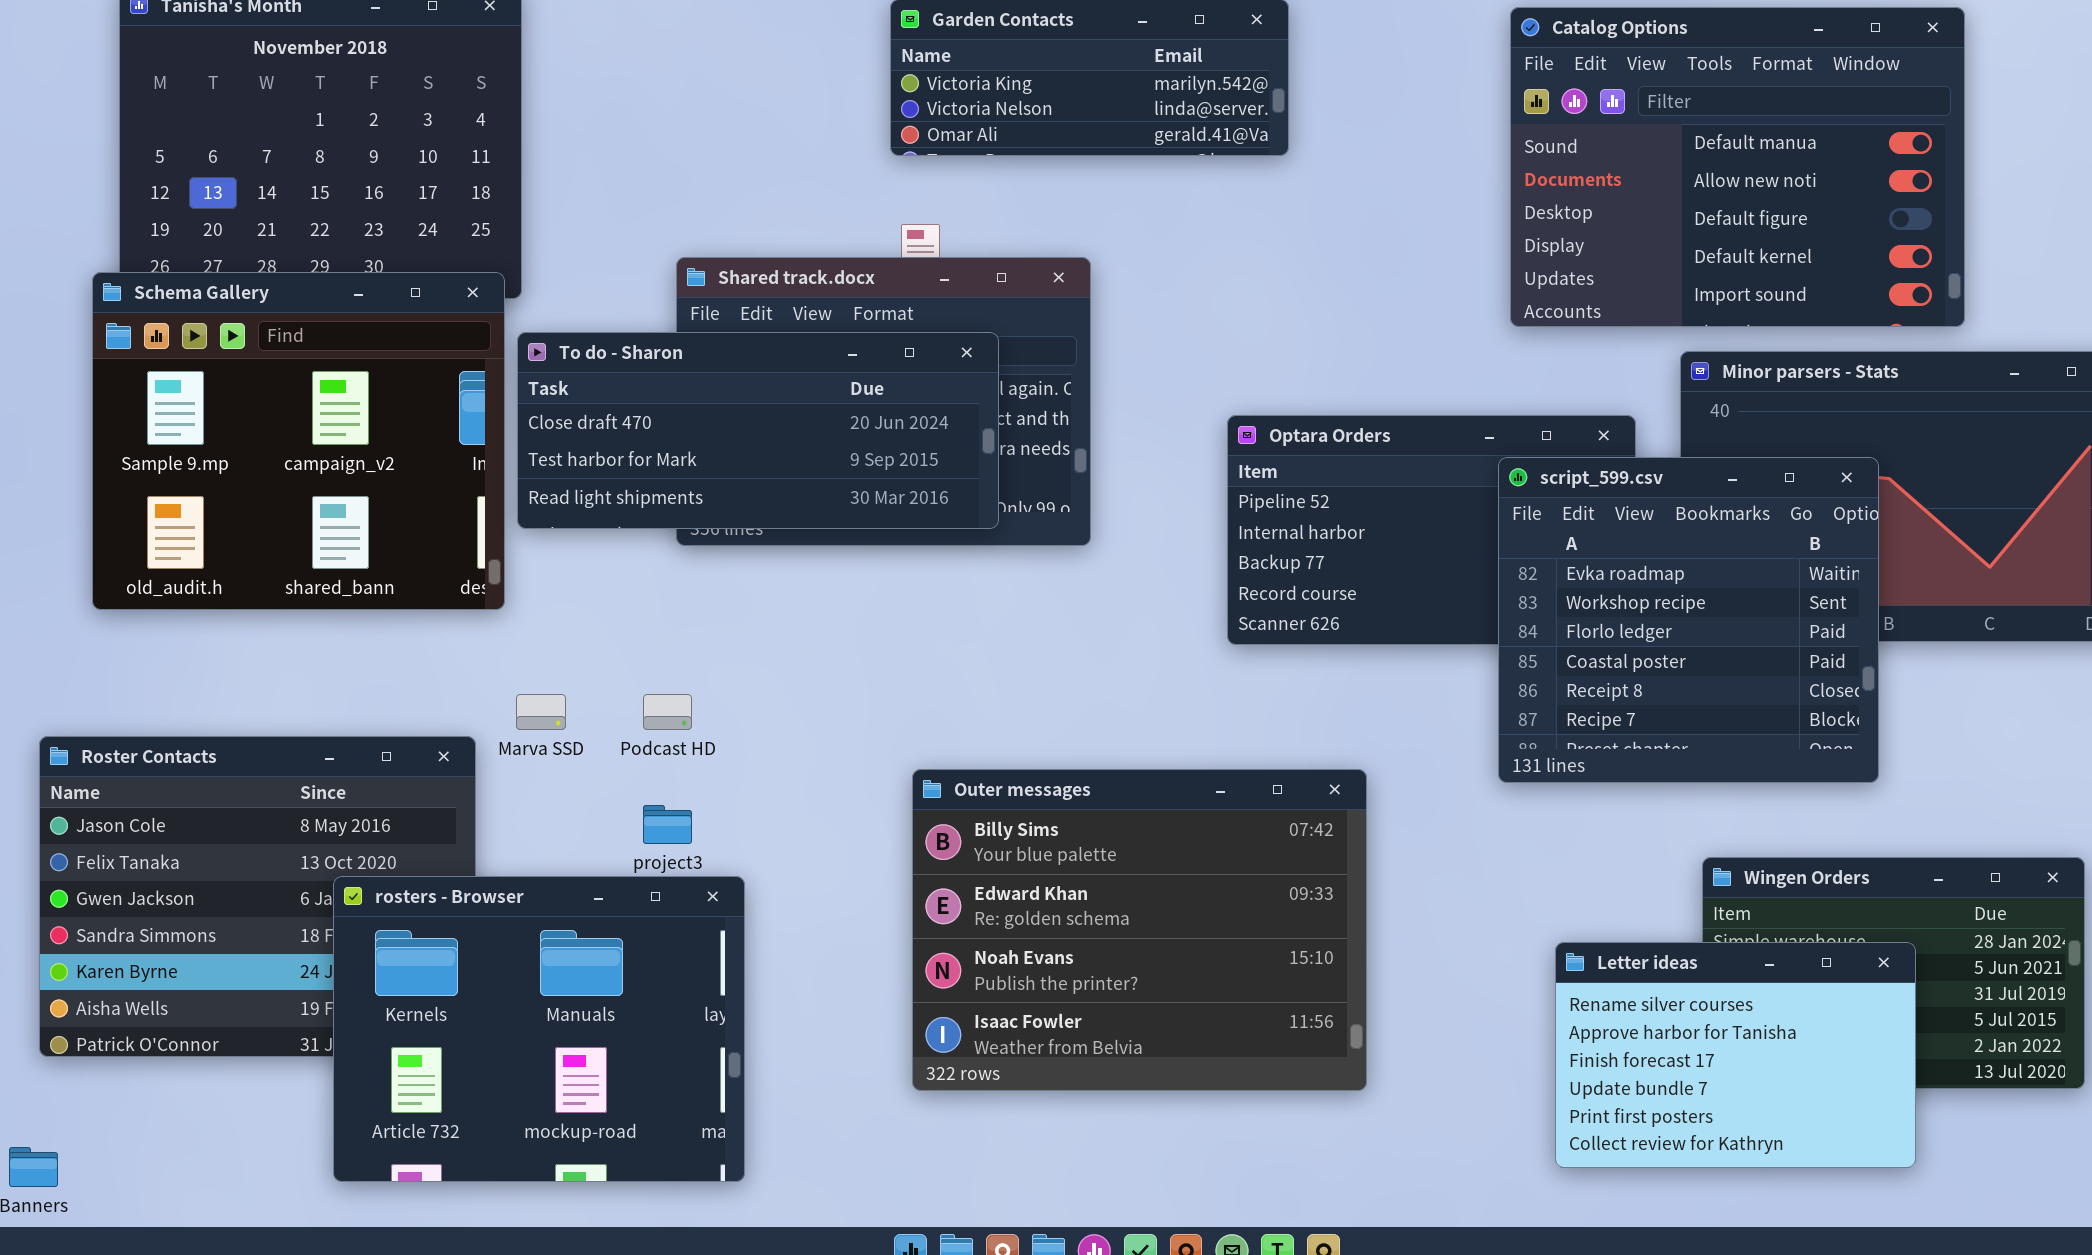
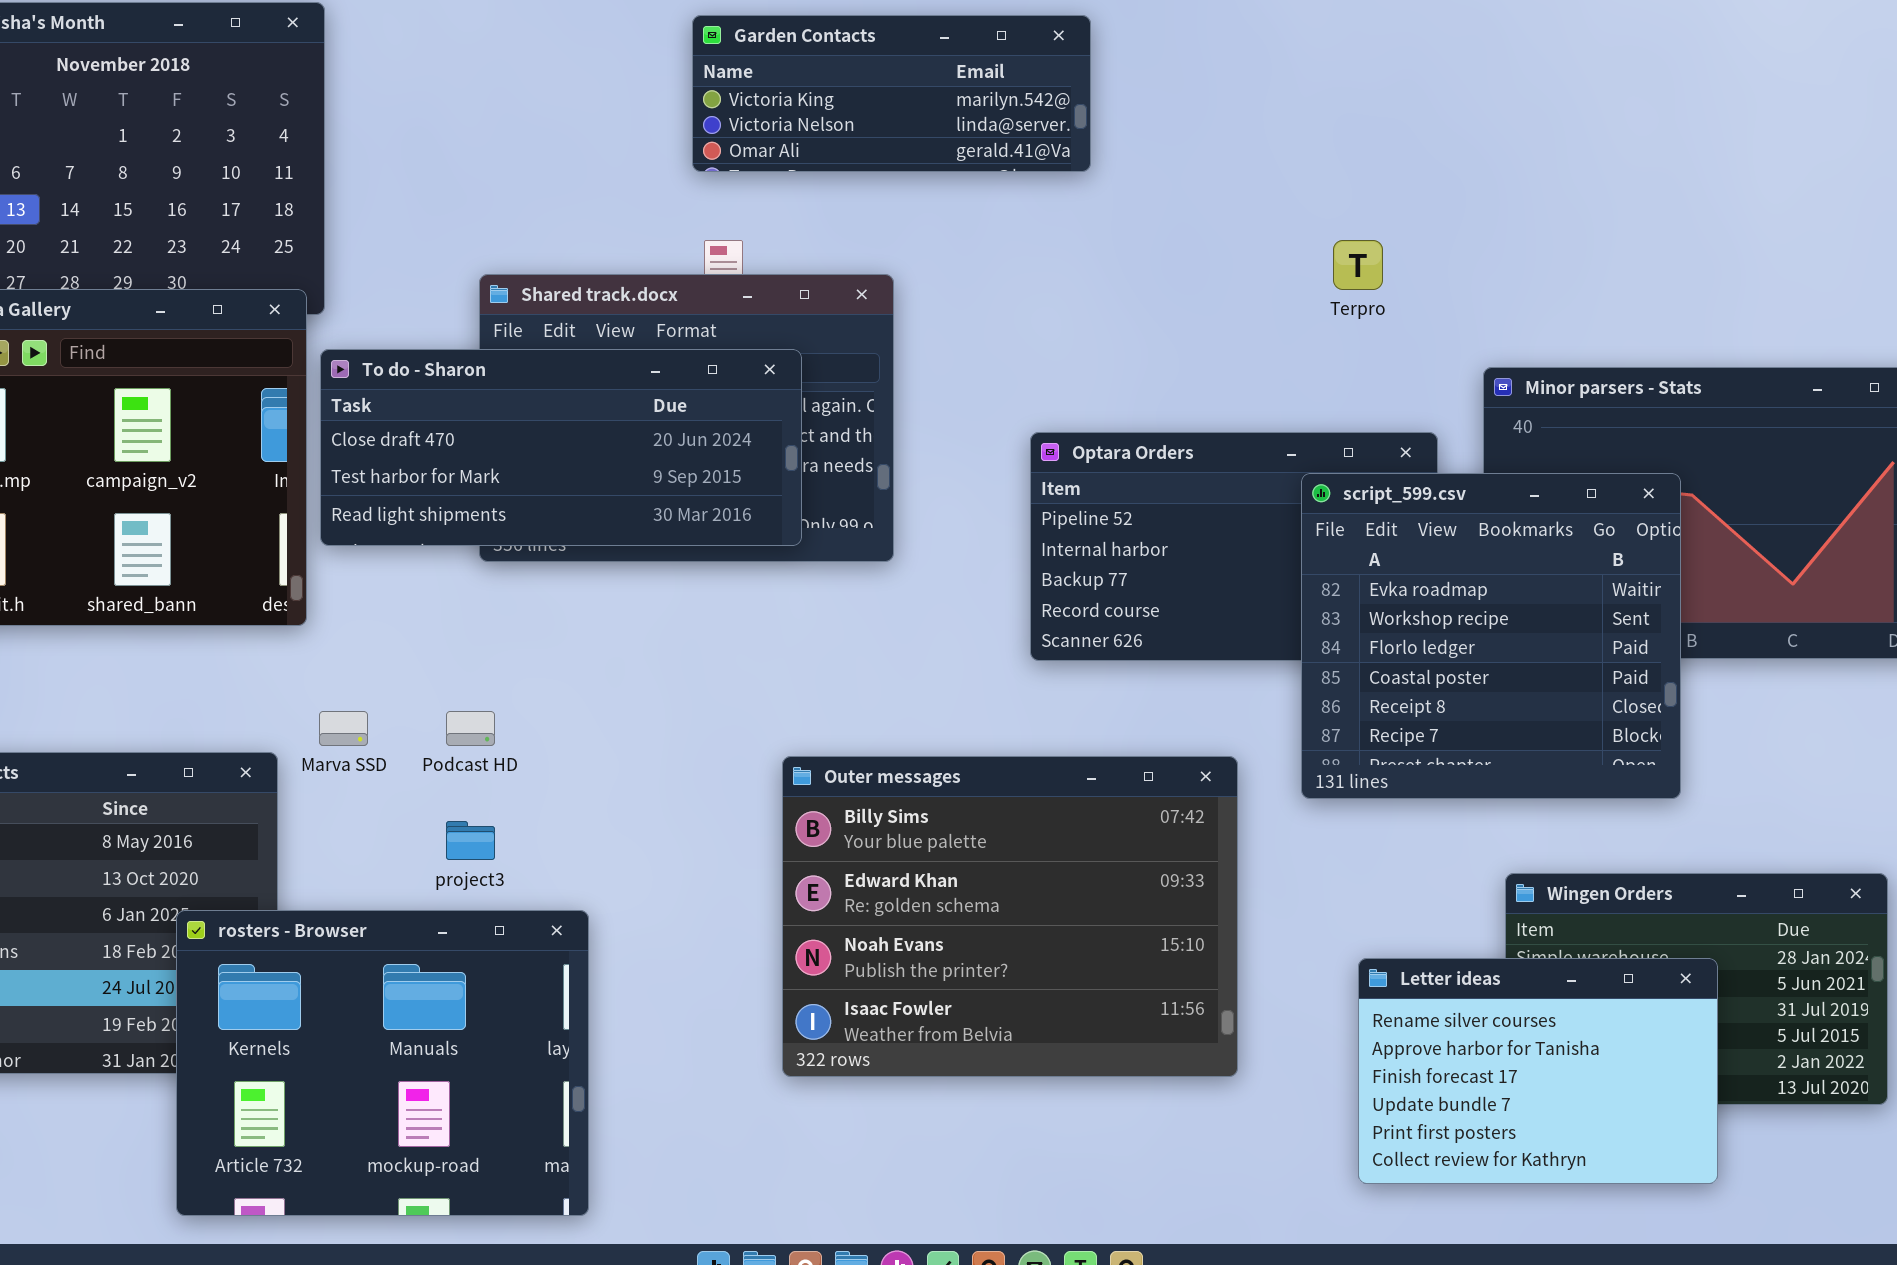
Catalog Options: [1510,7,1965,327] -> none, closed
Outer messages: [912,769,1367,1091] -> [782,756,1238,1077], moved
rosters - Browser: [333,876,745,1182] -> [176,910,589,1216], moved

